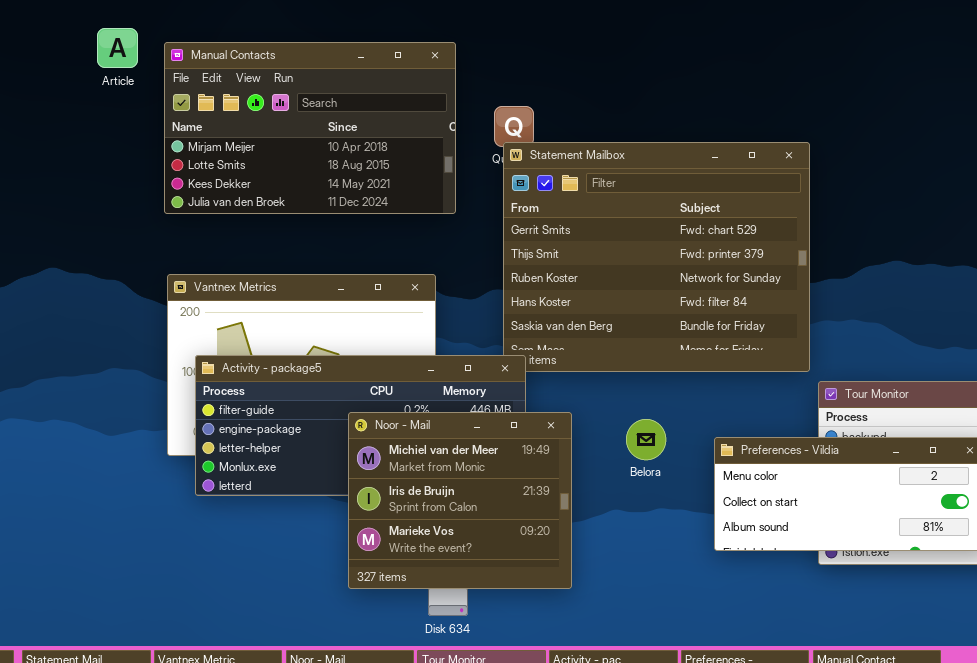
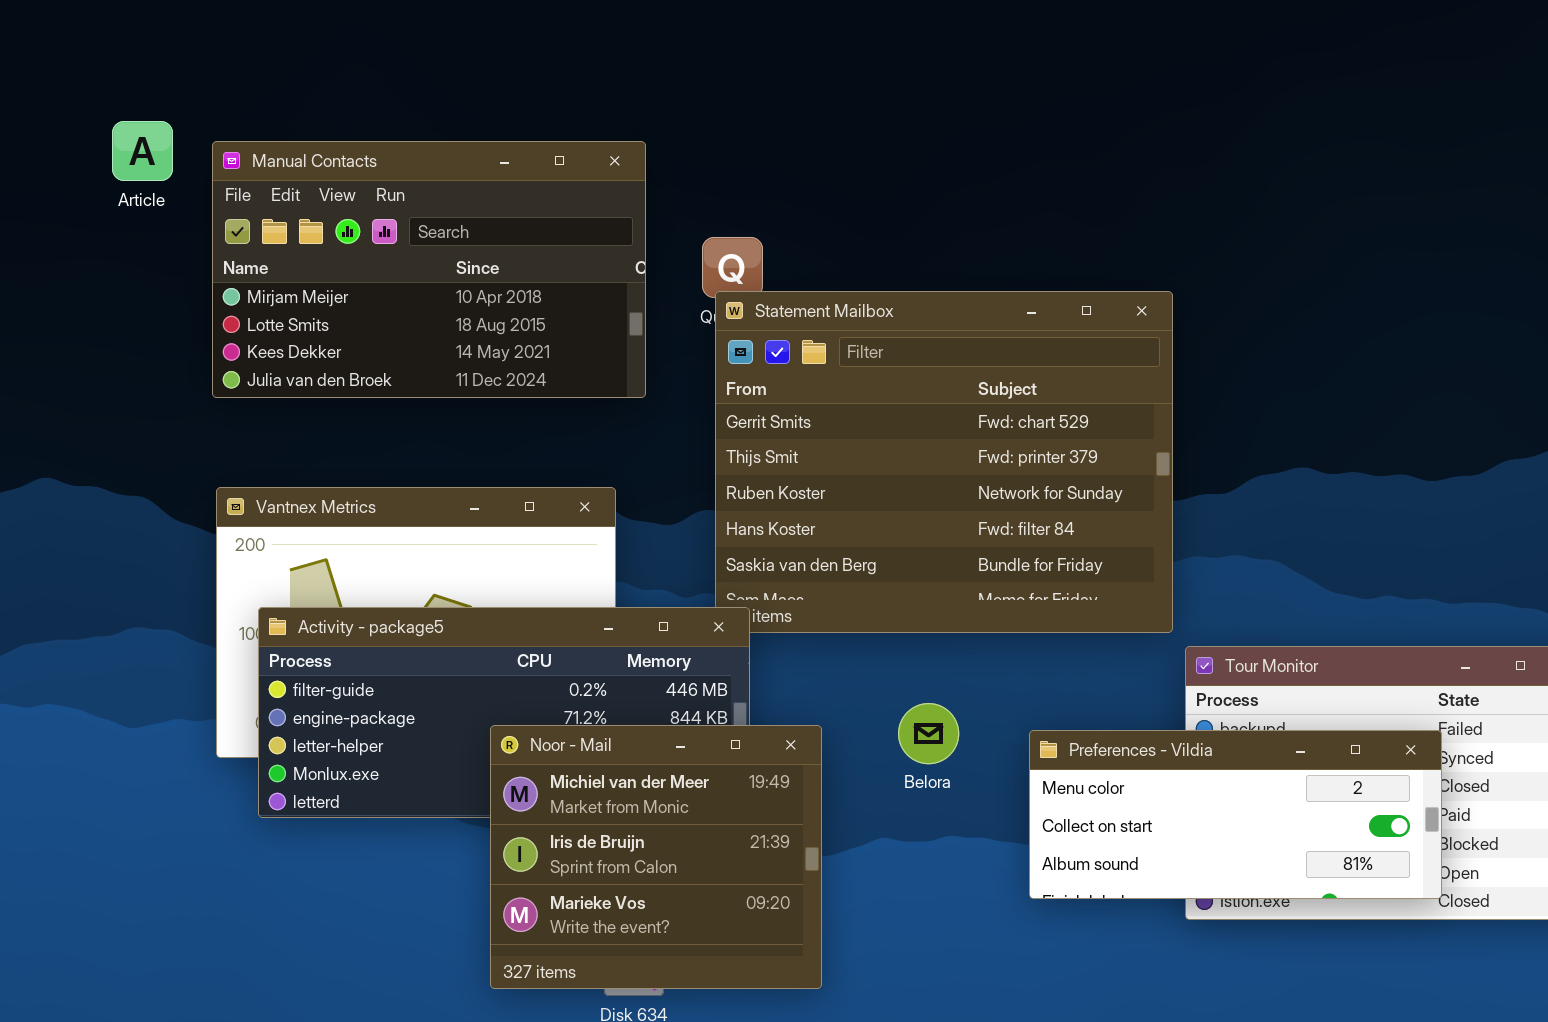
Noor - Mail: [348,412,572,589] -> [490,725,822,989], moved

